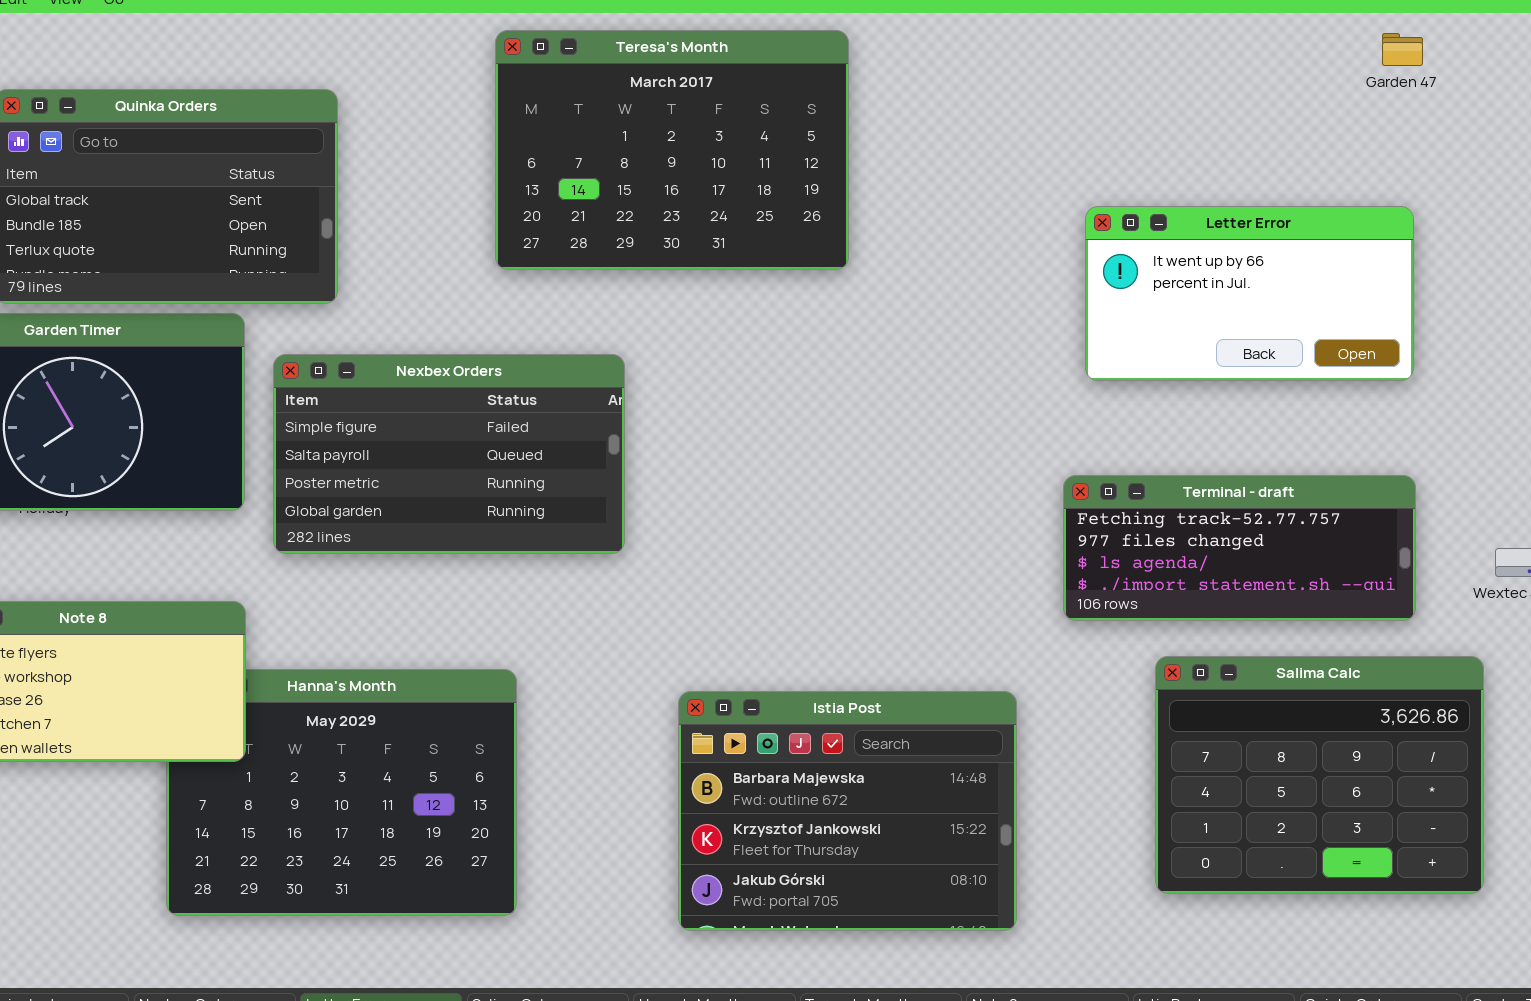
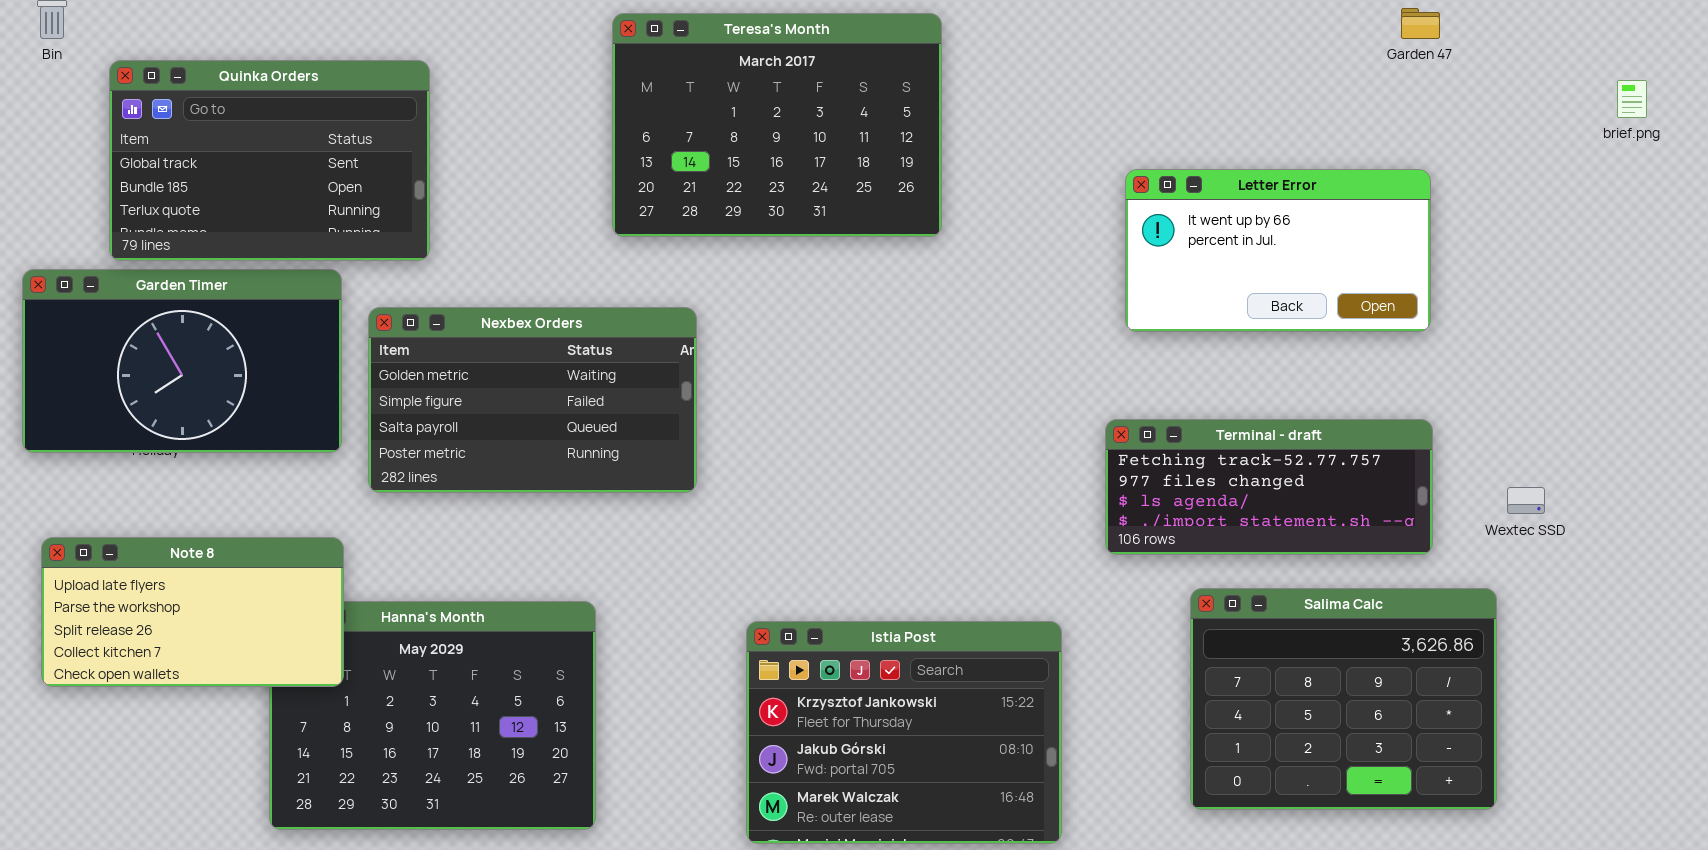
Teresa's Month: [495,30,849,270] -> [612,13,942,237], moved
Nexbex Orders: [273,354,625,554] -> [368,307,697,493], scrolled up 1 row
Istia Post: [678,691,1017,931] -> [746,621,1062,844], scrolled down 1 row

